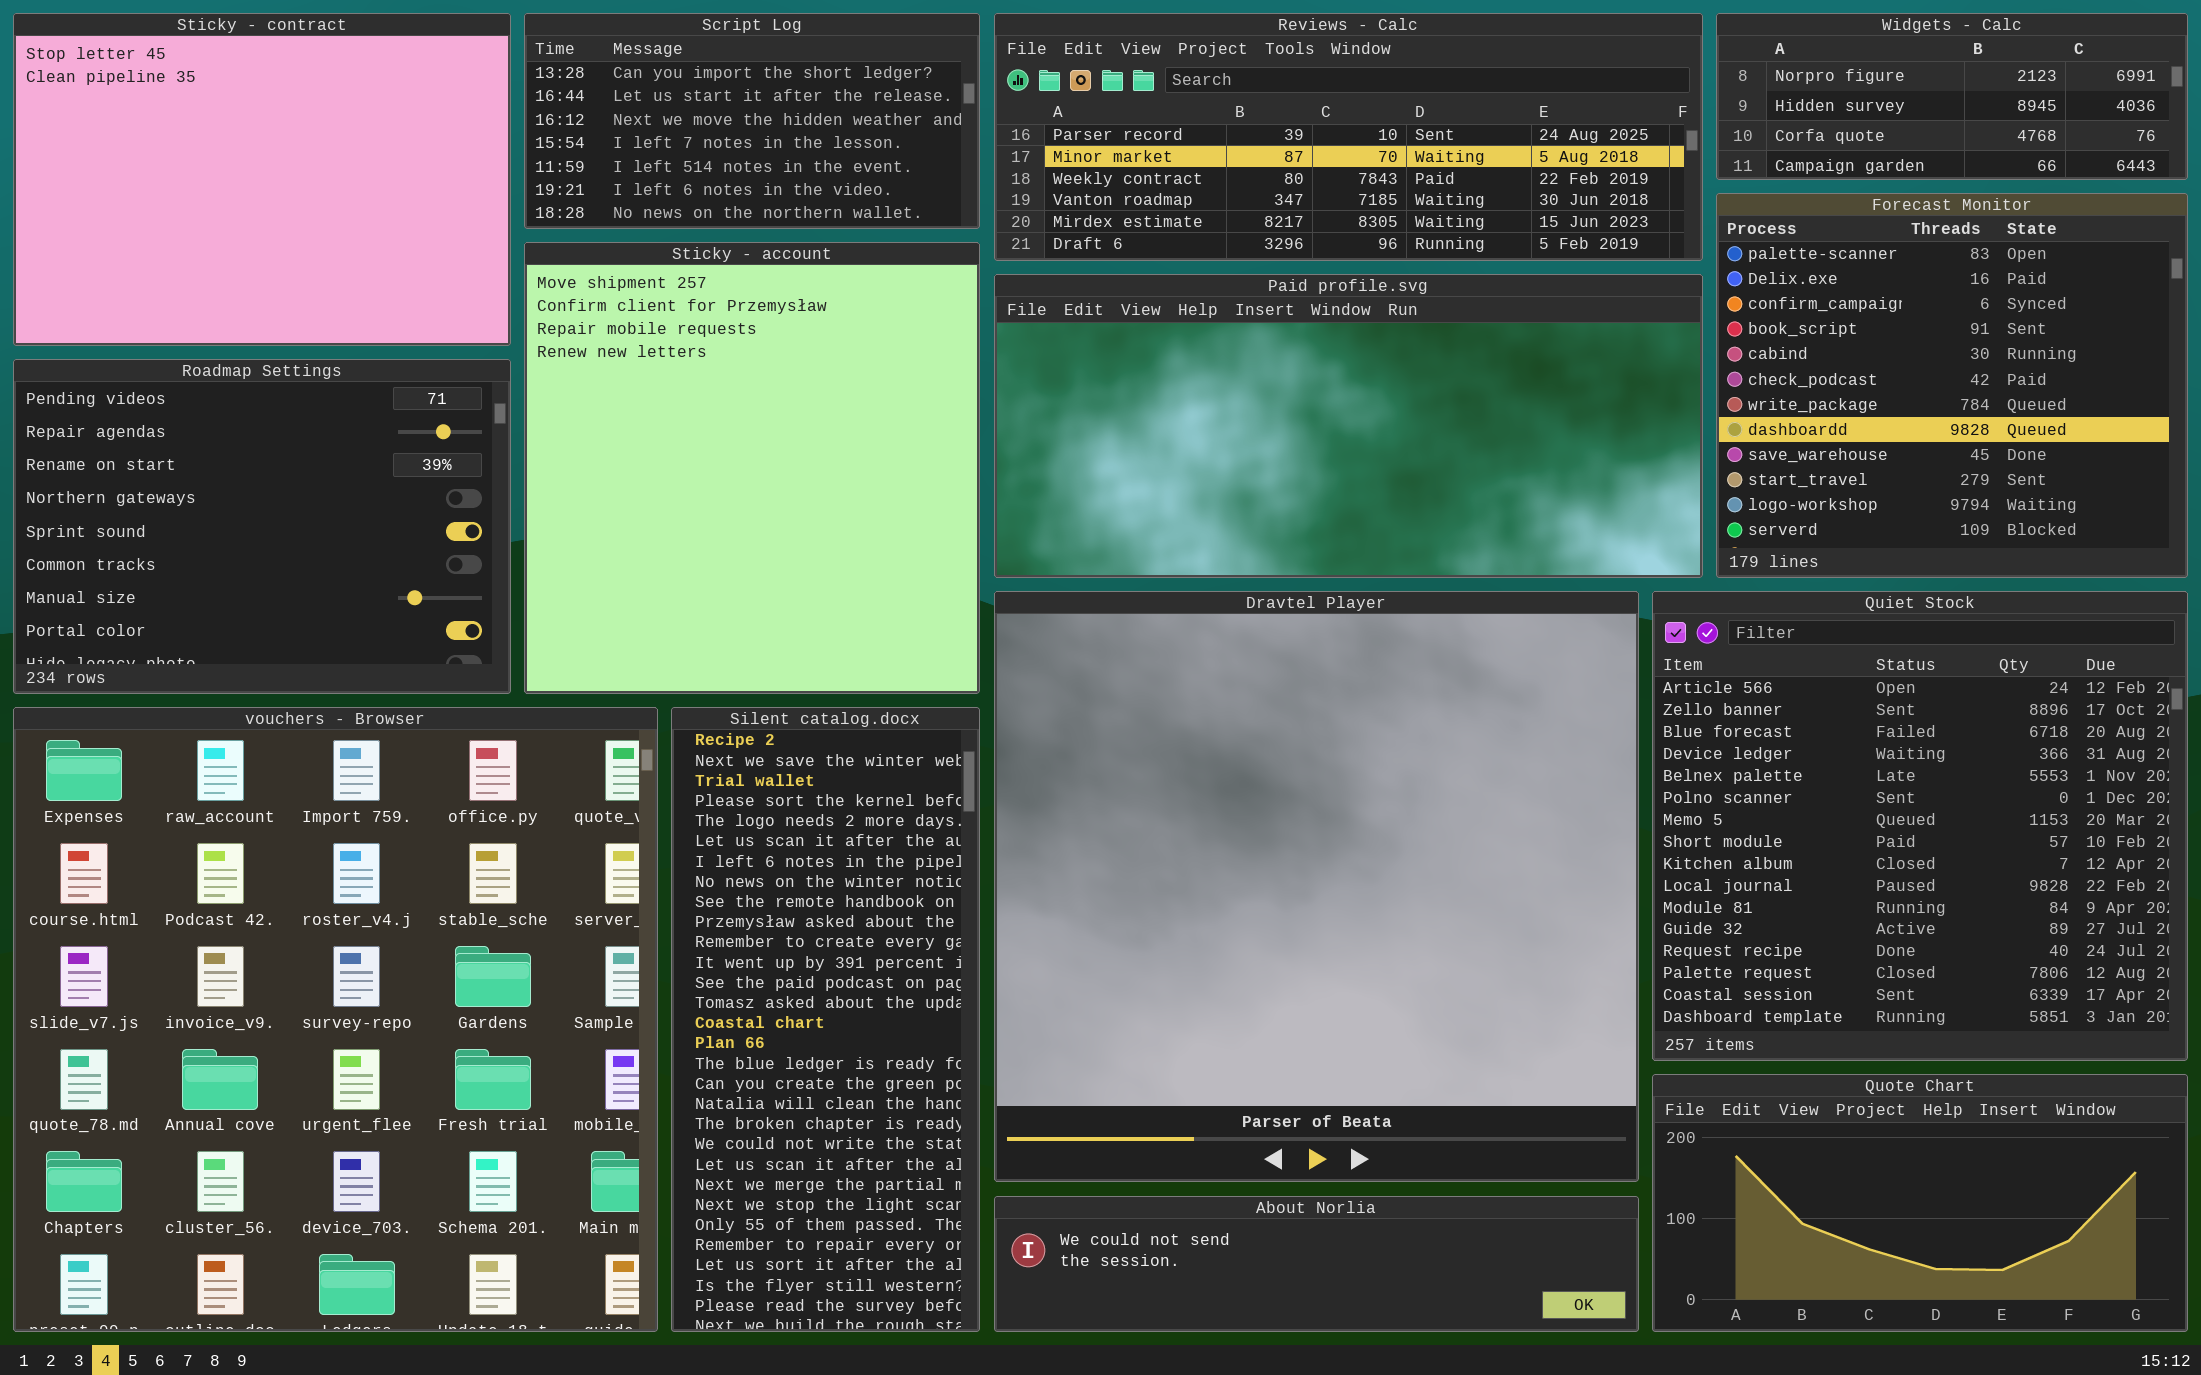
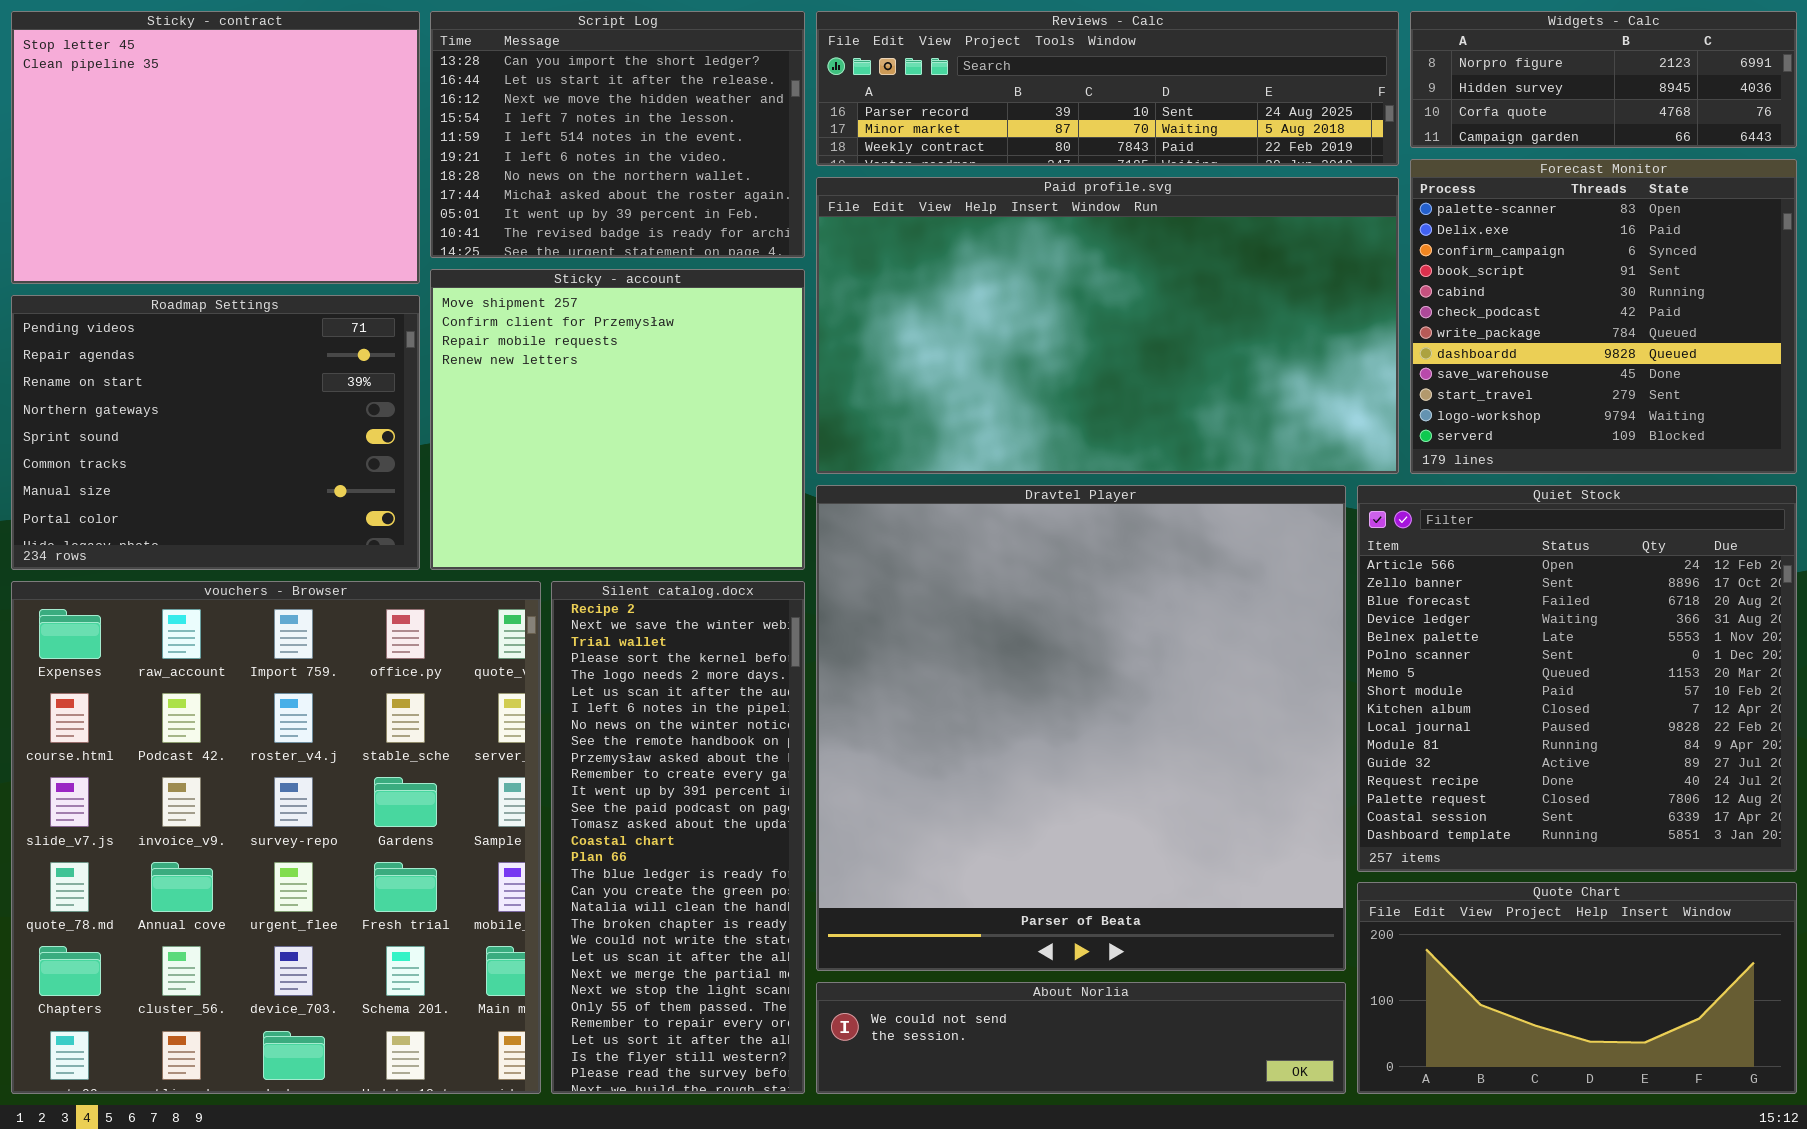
Script Log: [524,13,980,229] -> [430,11,805,258], resized
Reviews - Calc: [994,13,1703,261] -> [816,11,1399,166], resized
Sticky - account: [524,242,980,694] -> [430,269,805,570], resized
Paid profile.svg: [994,274,1703,578] -> [816,177,1399,474], resized

